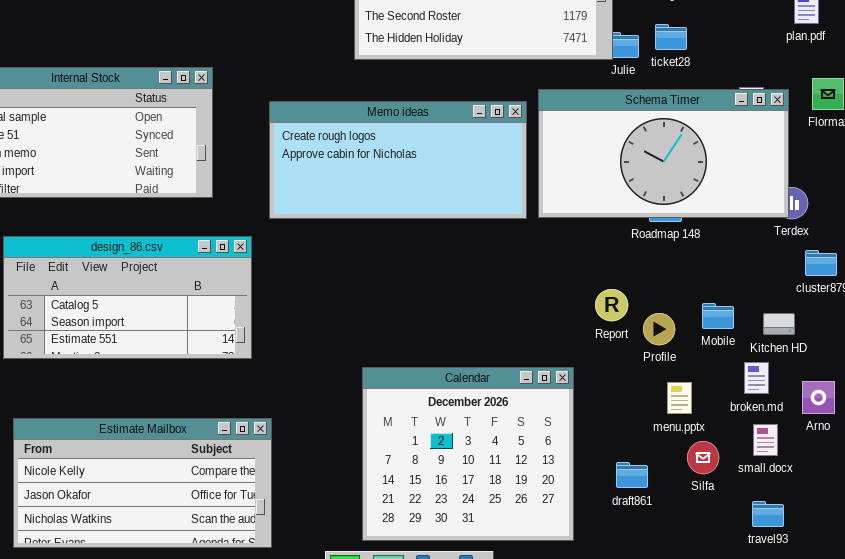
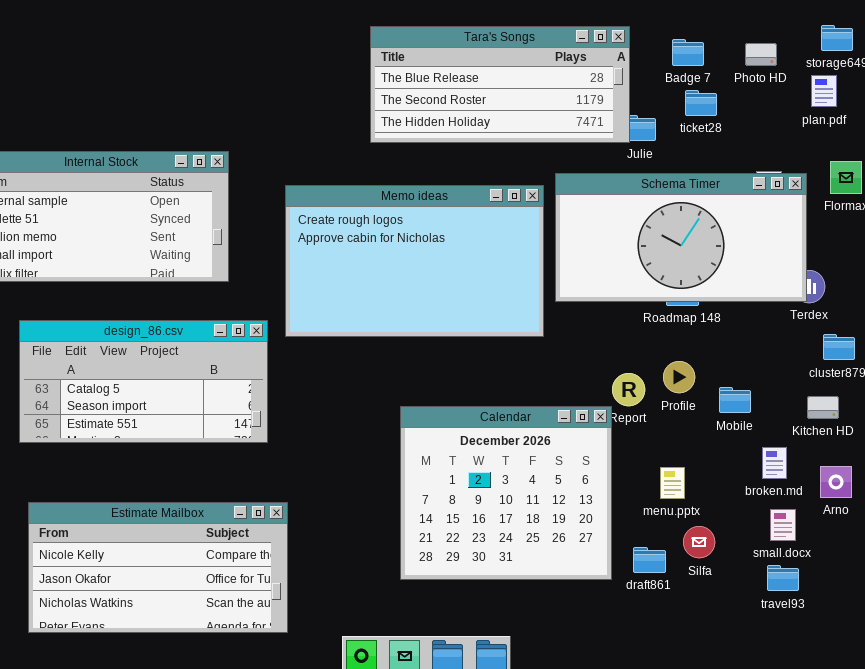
ticket28: [655,24,687,50] -> [685,90,717,116], moved
Memo ideas: [269,101,527,219] -> [285,185,544,337], resized
Profile: [643,313,675,345] -> [663,361,695,393], moved
Kitchen HD: [763,313,795,335] -> [807,396,839,419], moved
Calendar: [362,367,574,541] -> [400,406,612,580], moved
menu.pptx: [667,382,692,414] -> [660,467,685,499], moved
Silfa: [687,441,719,474] -> [683,526,715,558], moved
travel93: [752,501,784,527] -> [767,565,799,591], moved

